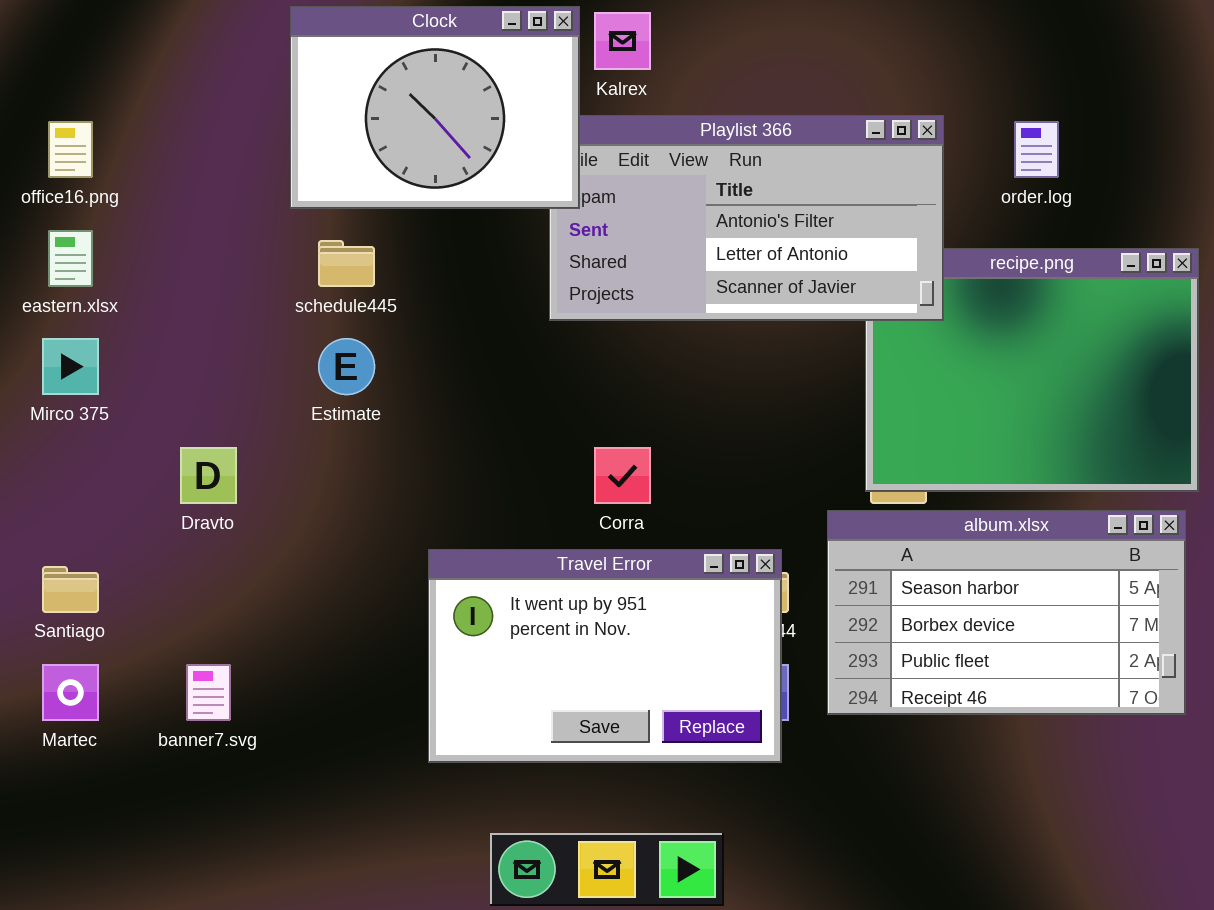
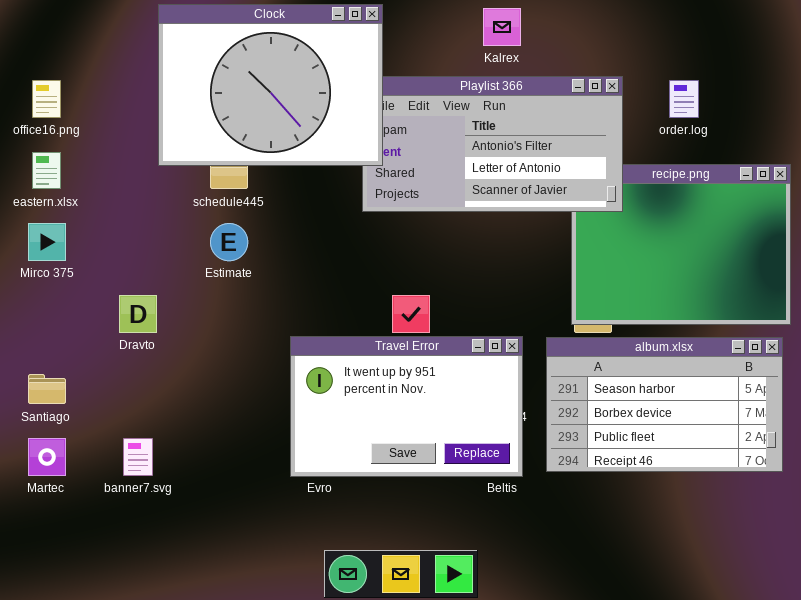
Clock: [290,6,580,209] -> [158,4,383,166], resized
Kalrex: [594,12,651,70] -> [483,8,521,46], moved
Travel Error: [428,549,782,763] -> [290,336,523,477], moved

